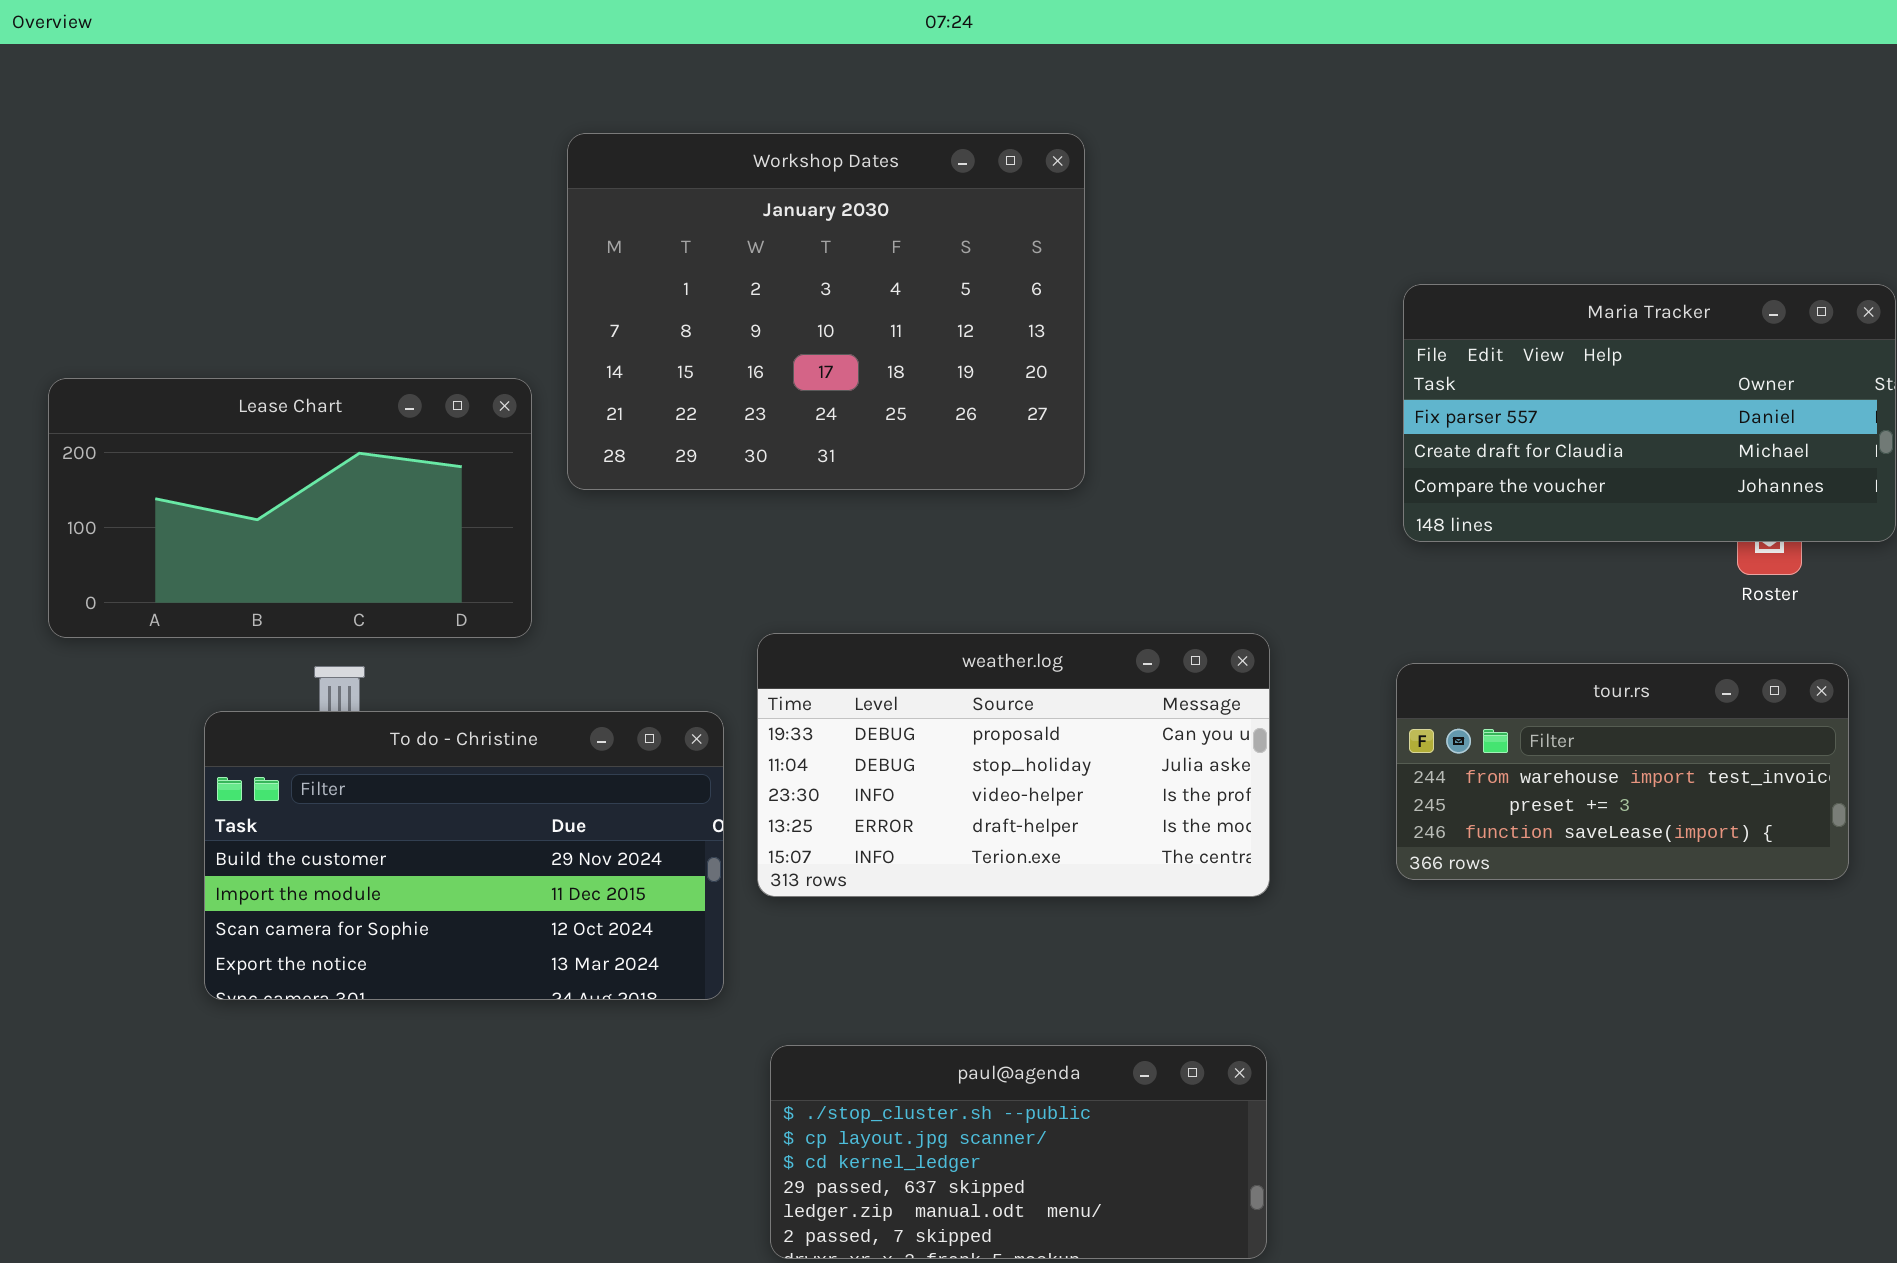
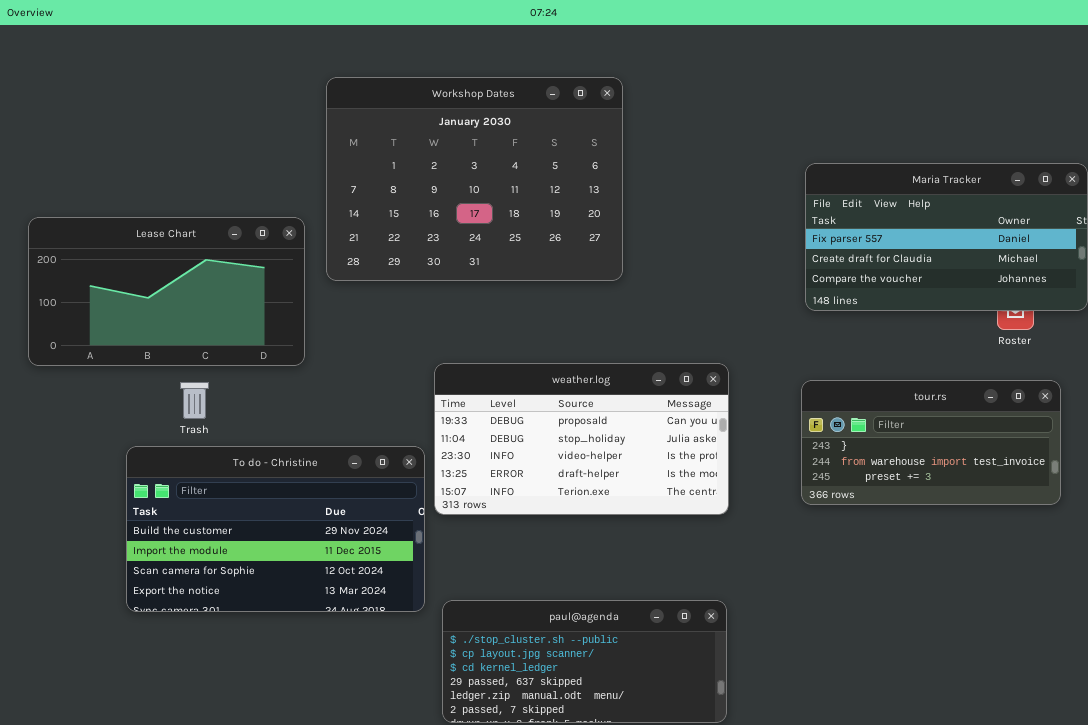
tour.rs: [1396,663,1849,880] -> [801,380,1061,505], scrolled up 1 row
To do - Christine: [204,711,724,1000] -> [126,446,425,612], moved

